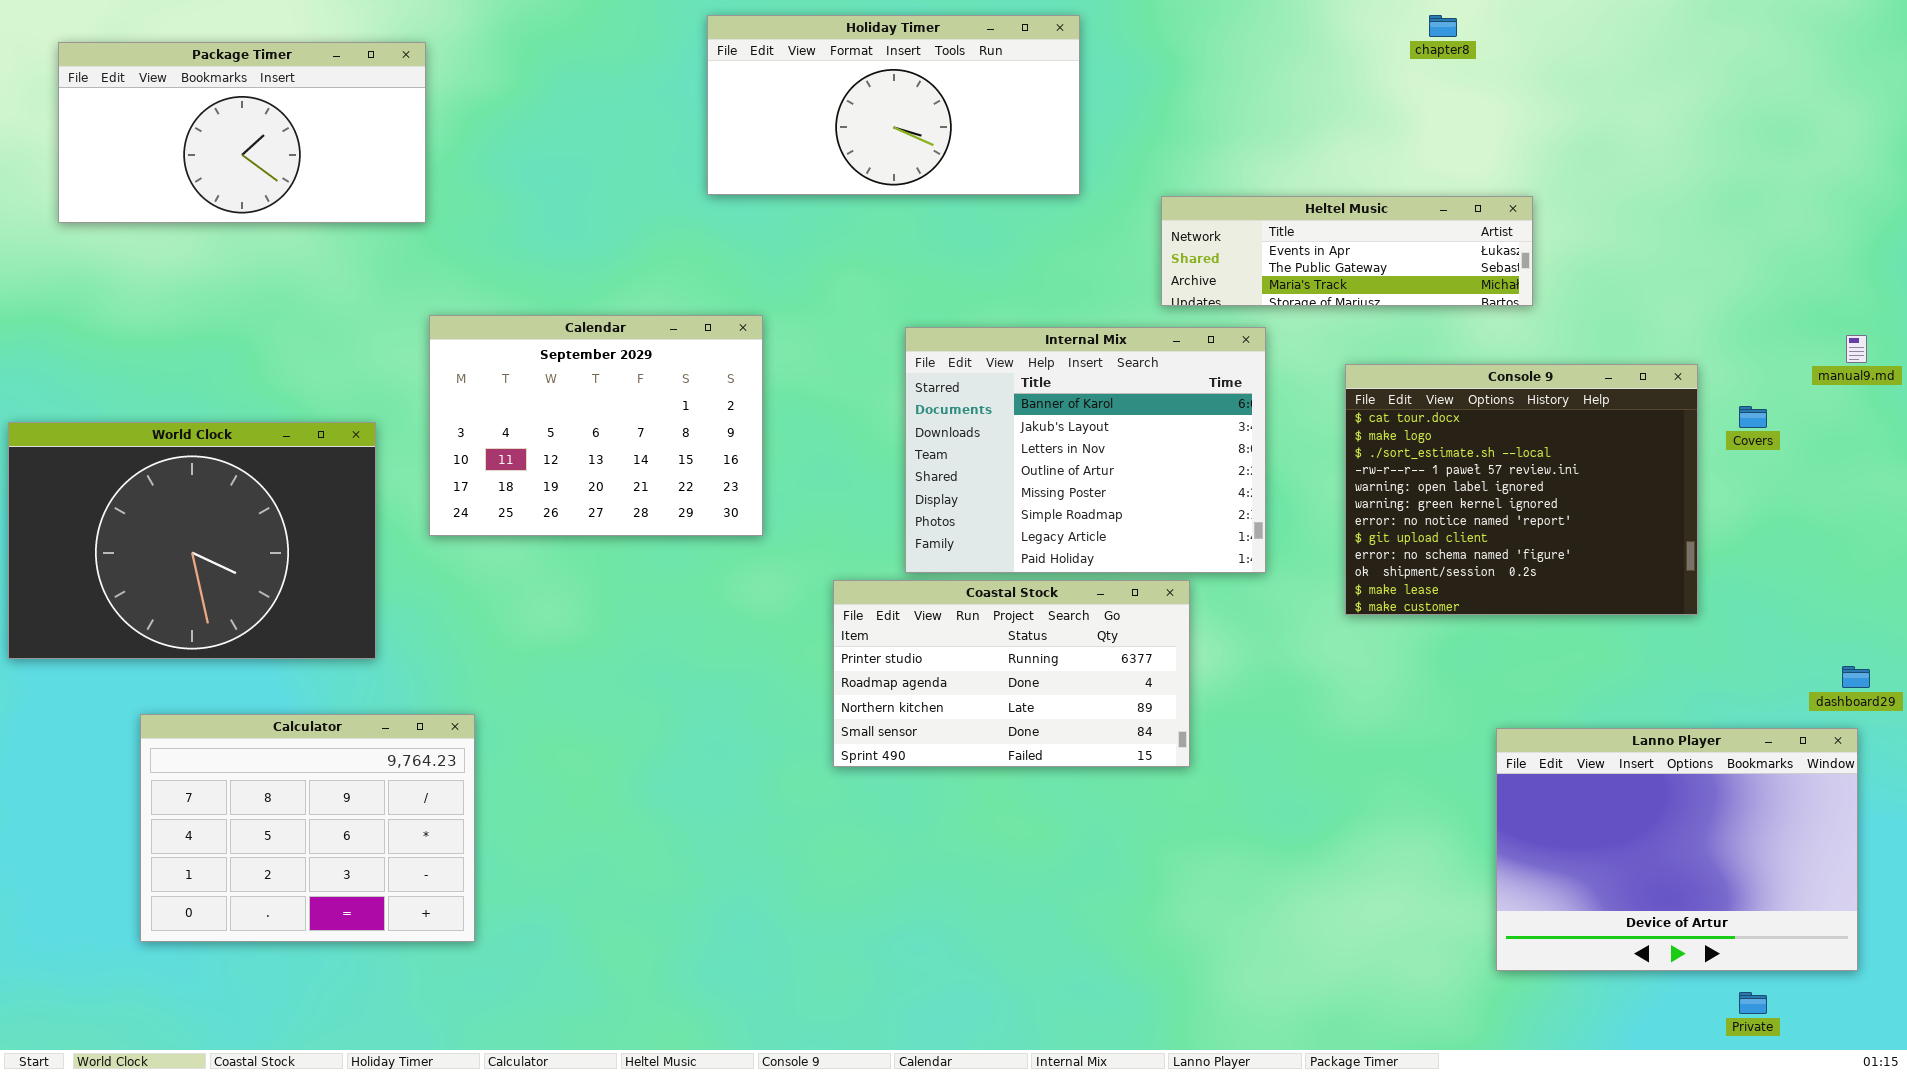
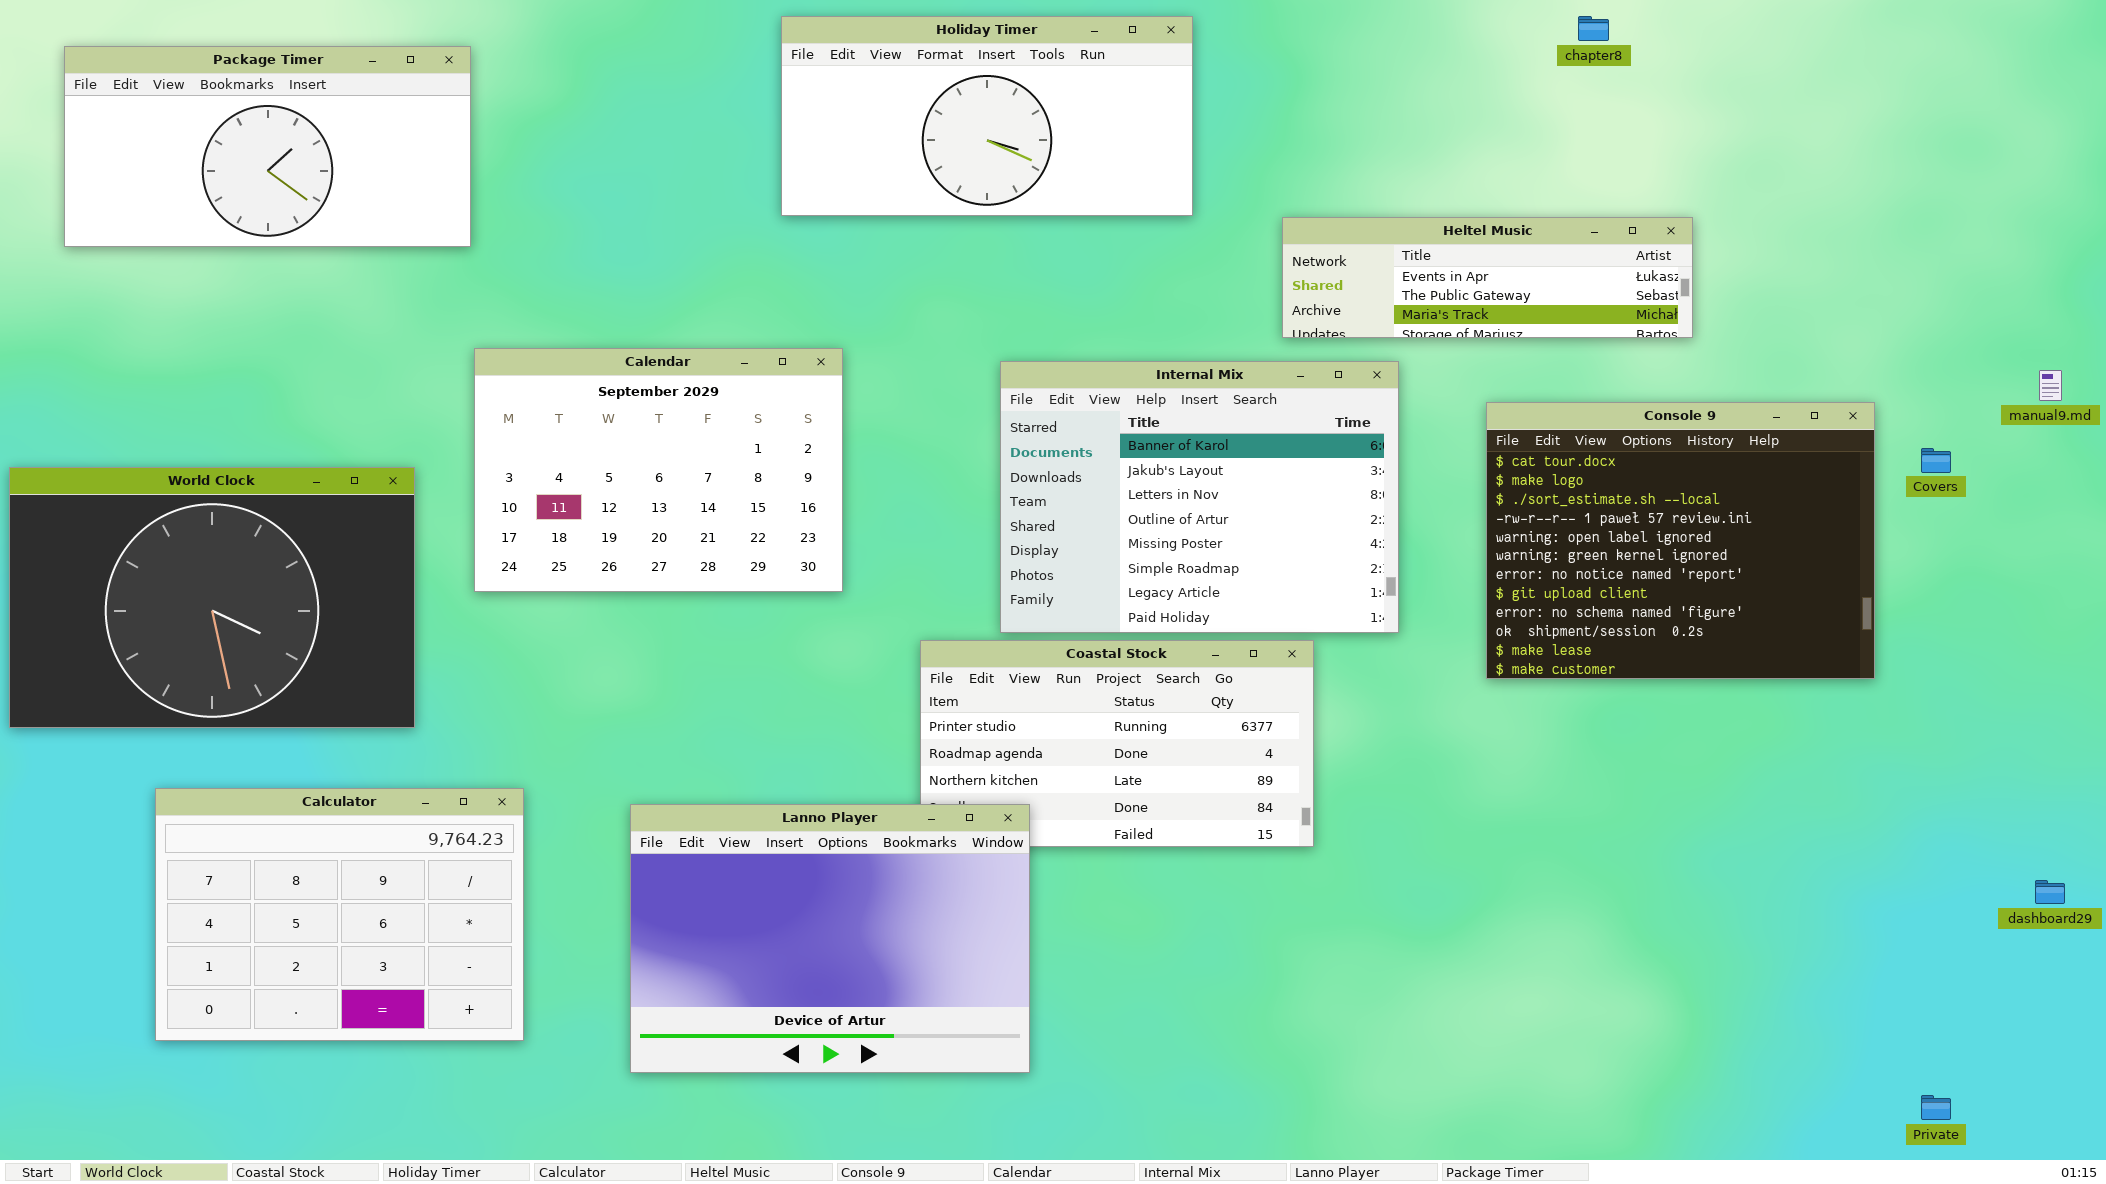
dashboard29: [1842,666,1870,688] -> [2035,880,2065,904], moved
Lanno Player: [1496,728,1858,971] -> [630,804,1030,1073], moved

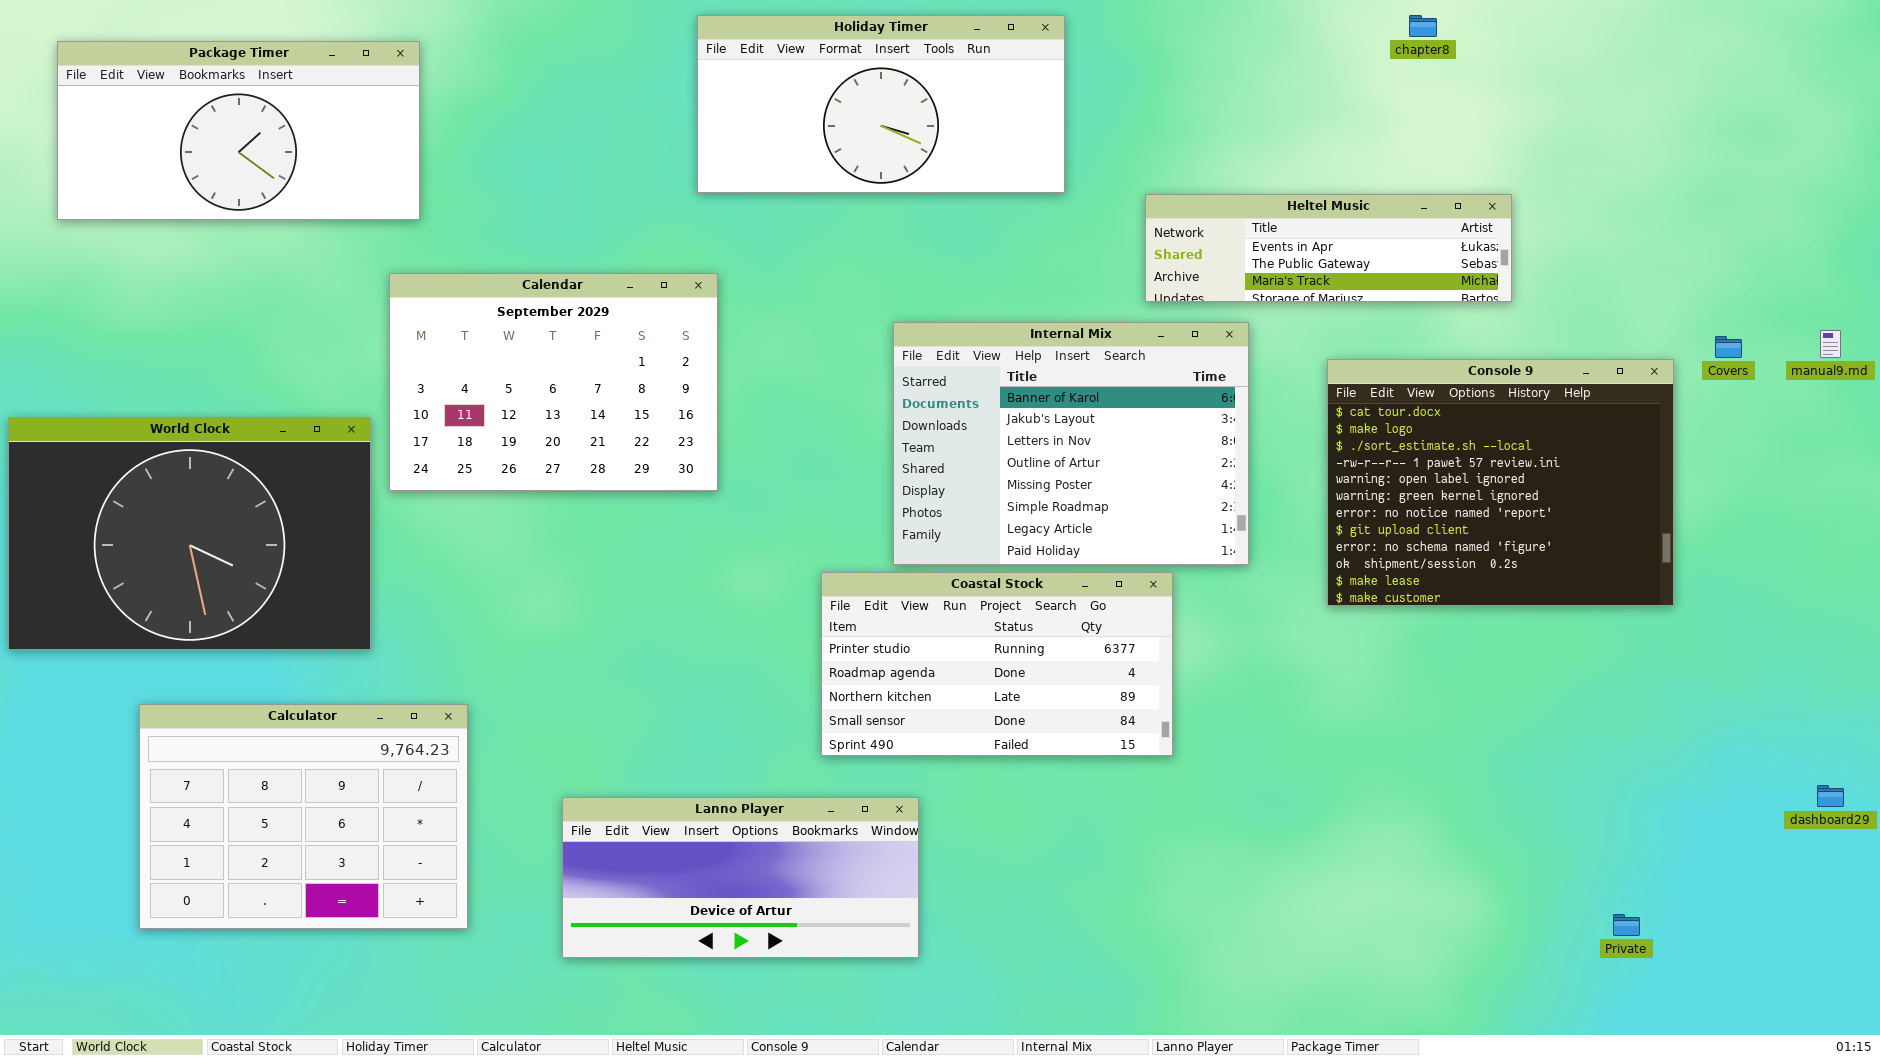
Calendar: [474,348,843,592] -> [389,273,718,491], moved
Covers: [1921,448,1951,473] -> [1715,336,1742,358], moved
Lanno Player: [630,804,1030,1073] -> [562,797,919,958], resized
Private: [1921,1095,1951,1120] -> [1613,914,1640,936], moved

